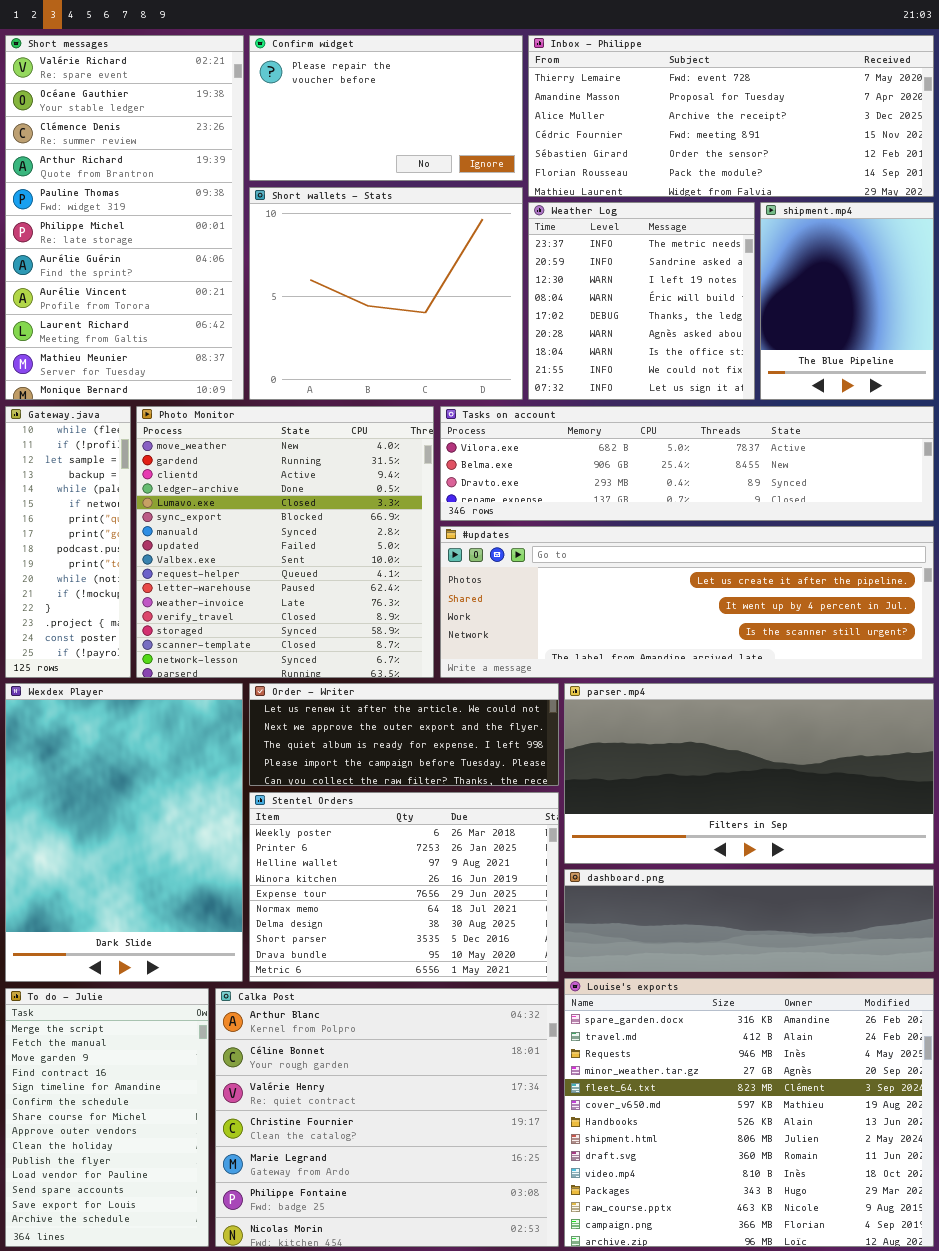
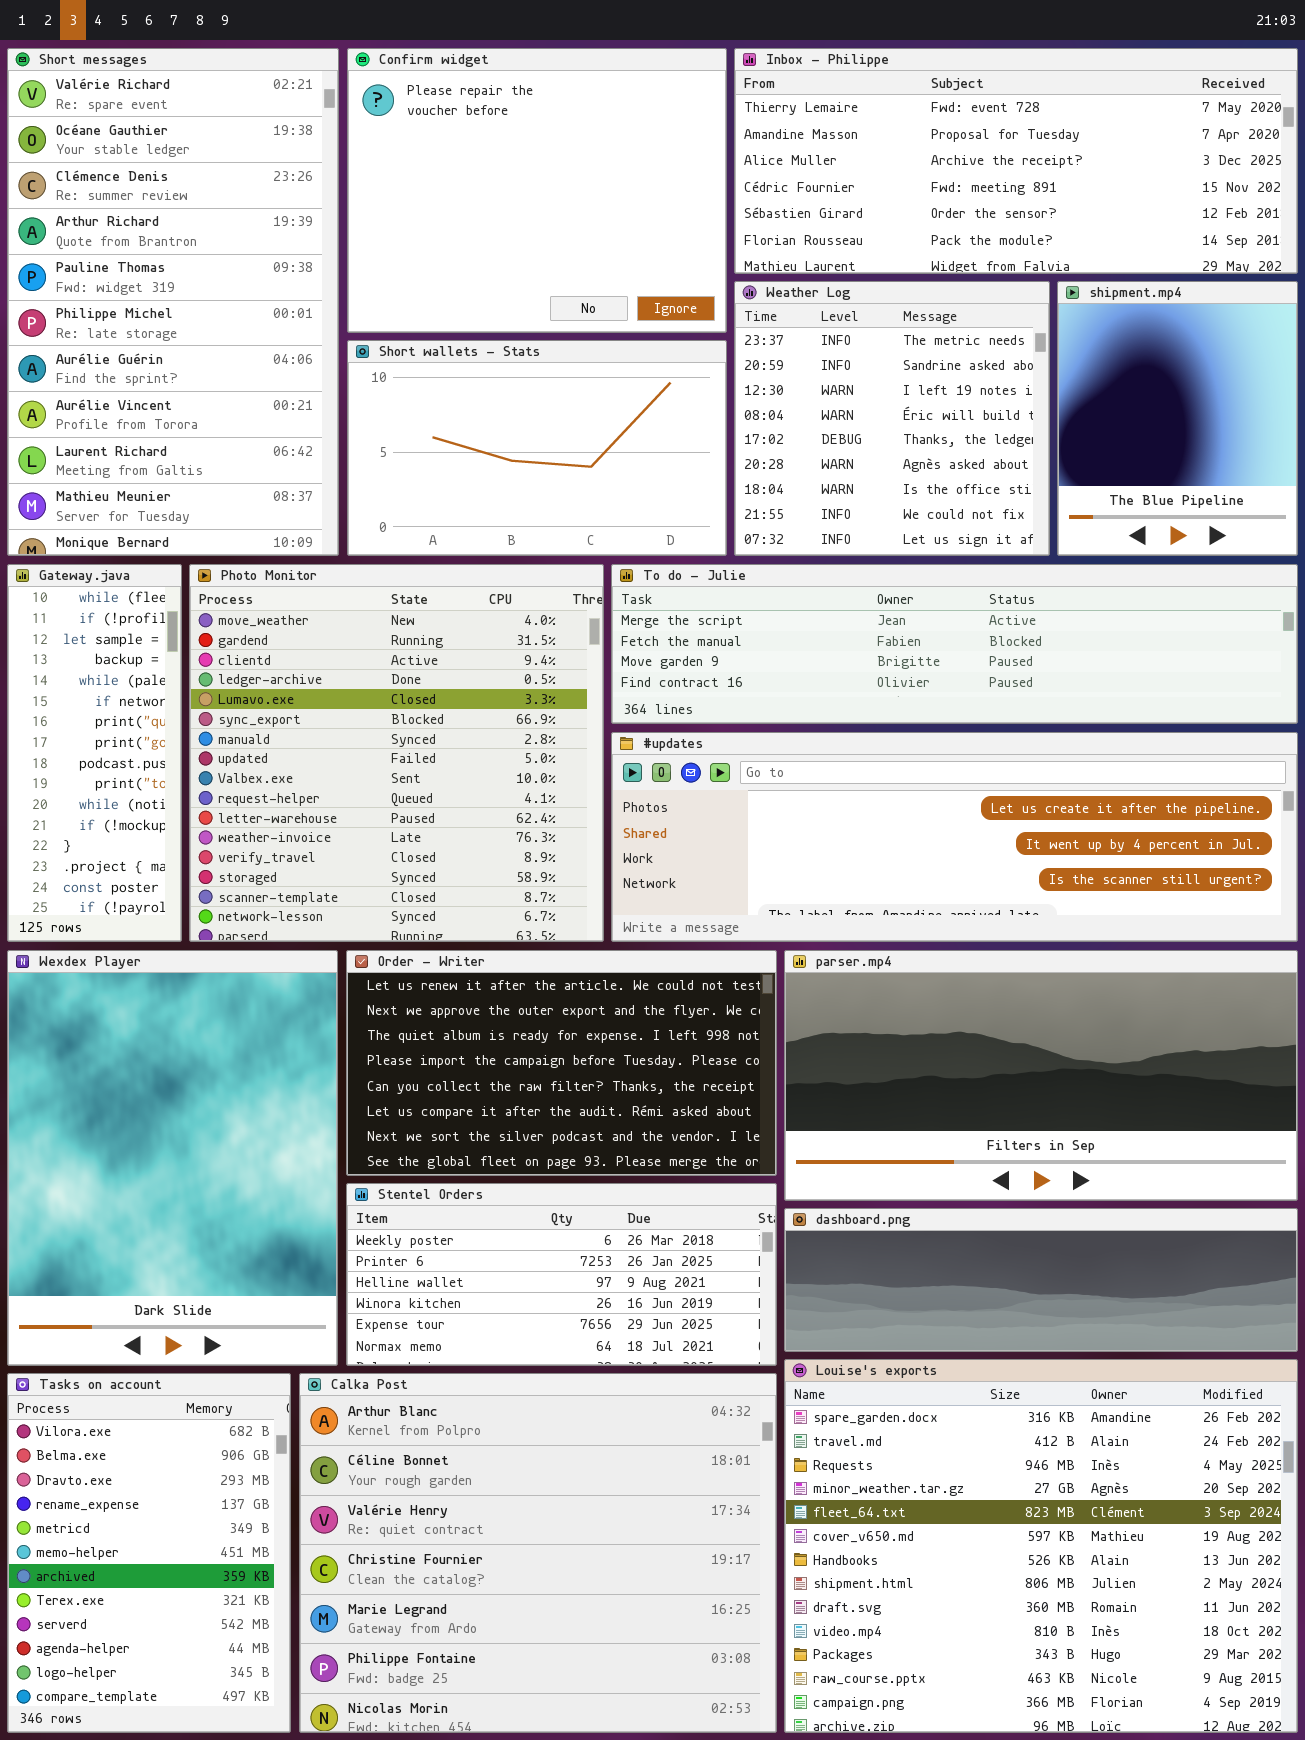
Confirm widget: [249,35,523,181] -> [347,48,727,333], resized
Short wallets - Stats: [249,187,523,400] -> [347,340,727,556], resized
Tasks on account: [440,406,934,521] -> [7,1373,291,1733], moved, resized
Order - Writer: [249,683,559,786] -> [346,950,777,1176], resized
Stentel Orders: [249,792,559,982] -> [346,1183,777,1366], resized
To do - Julie: [5,988,209,1247] -> [611,564,1298,724], moved, resized

